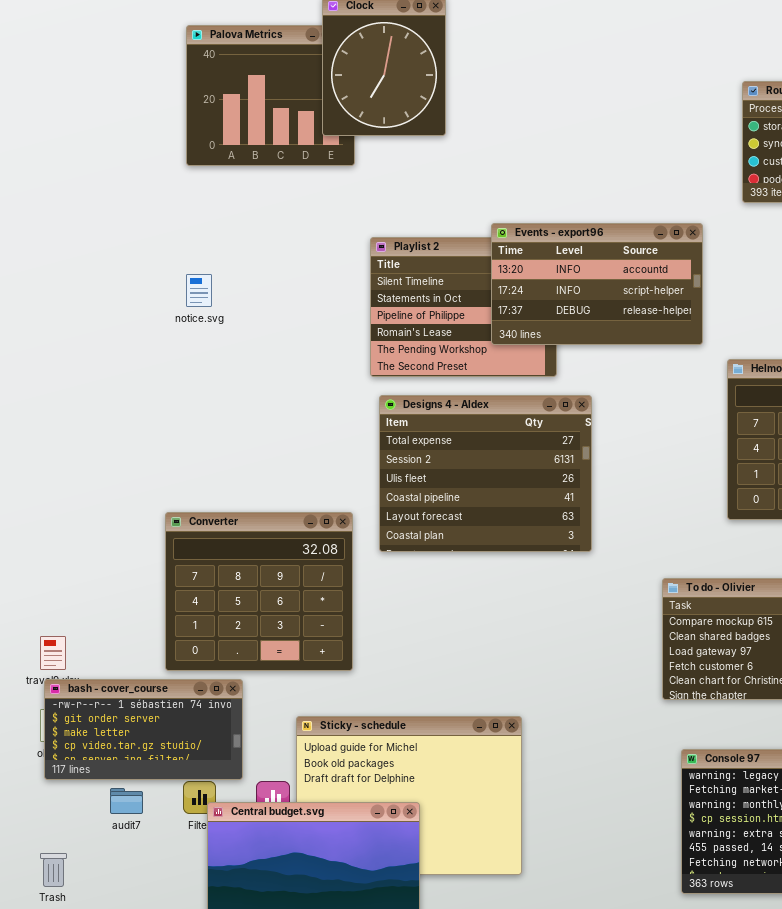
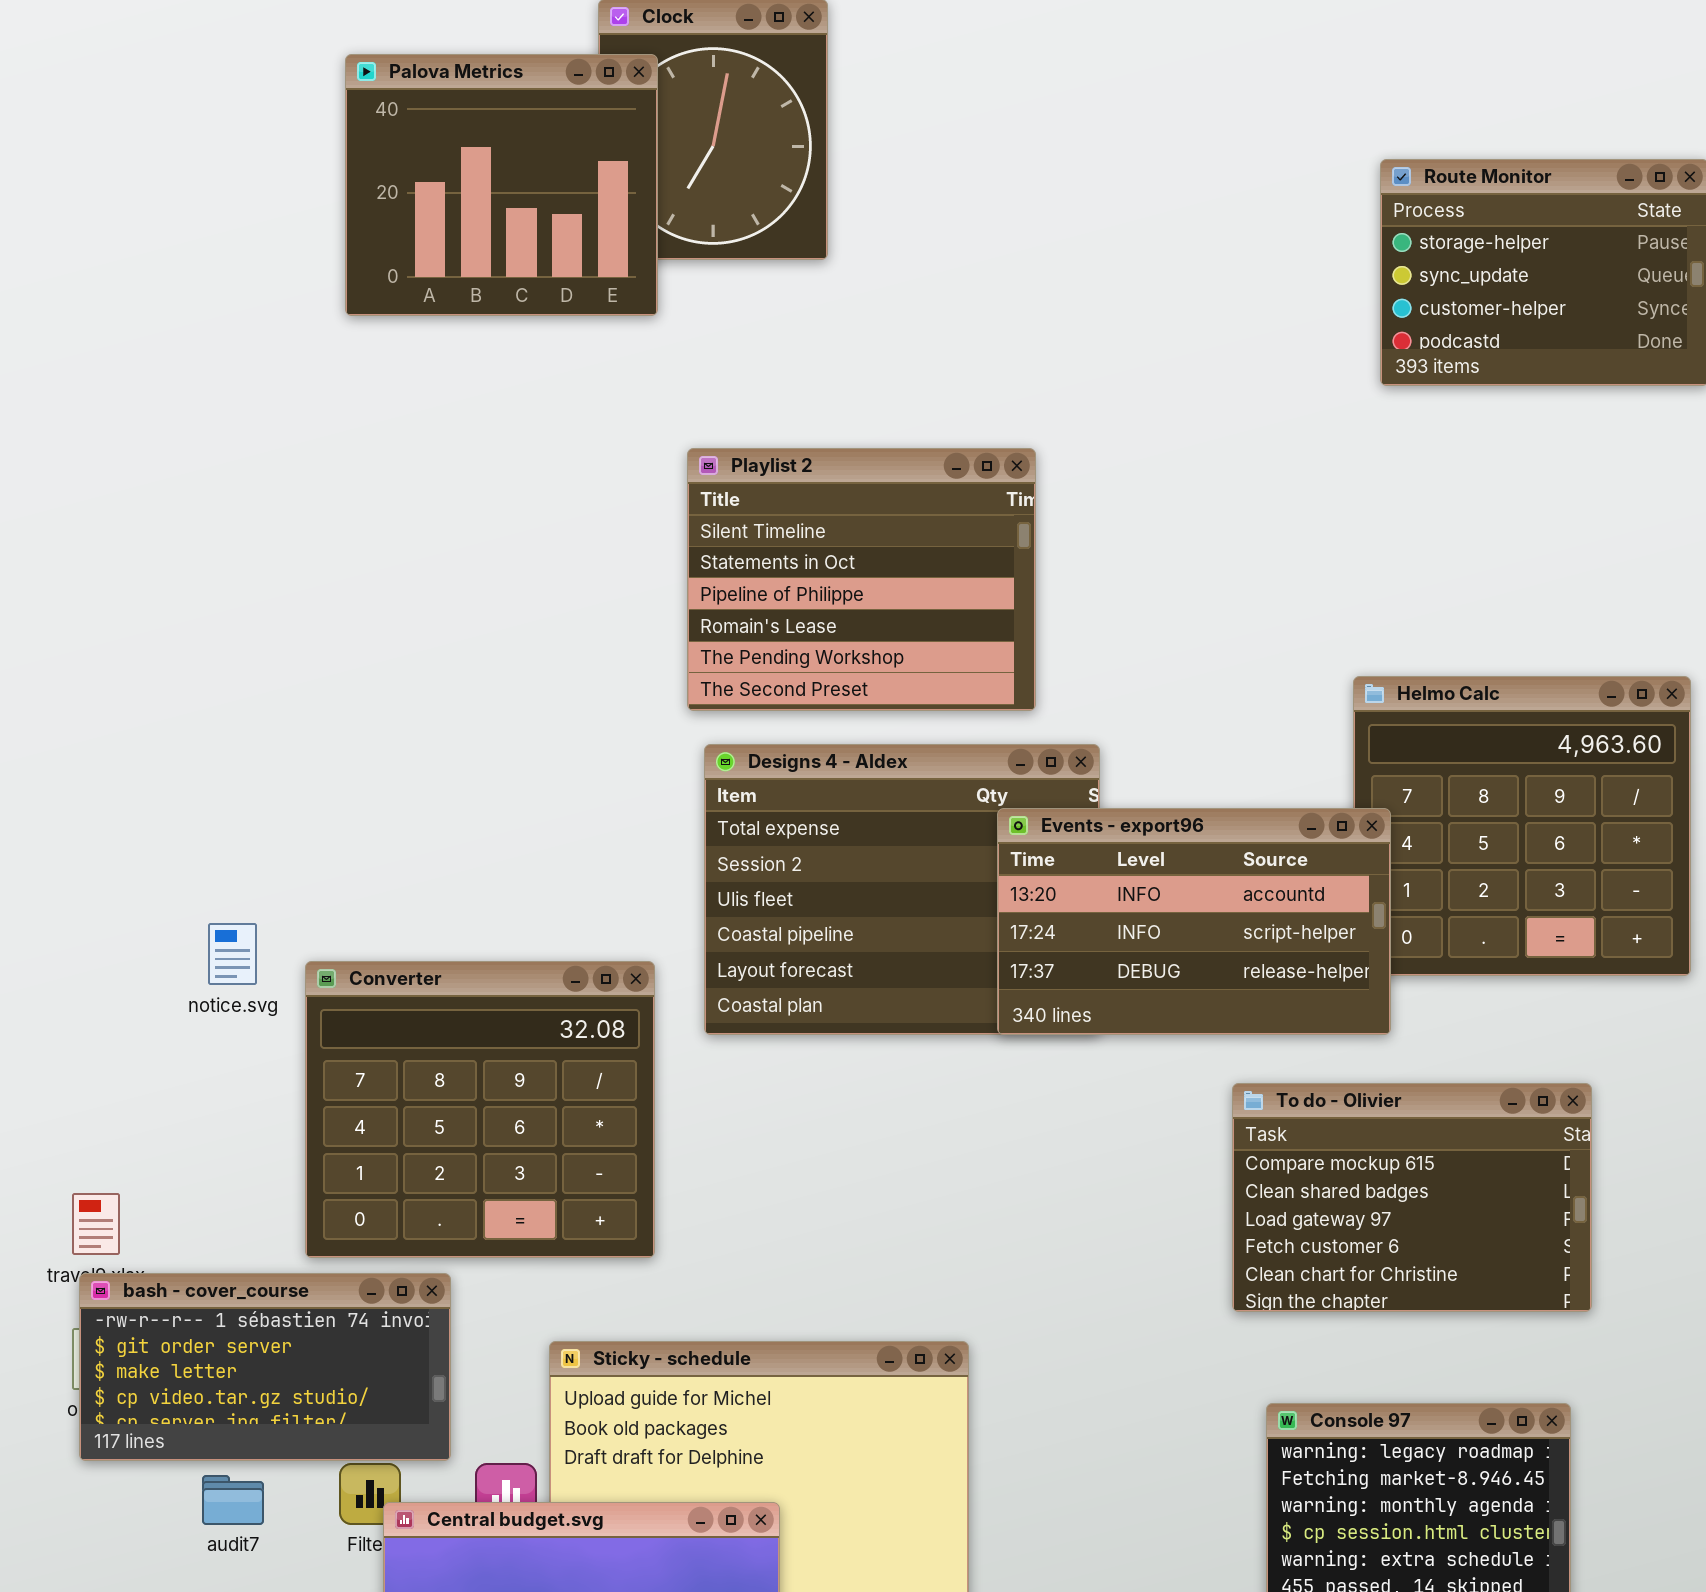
Palova Metrics: [186,25,355,166] -> [345,54,658,316], raised
Events - export96: [491,223,703,345] -> [997,808,1391,1035], moved
notice.svg: [186,274,212,307] -> [208,923,257,985], moved

